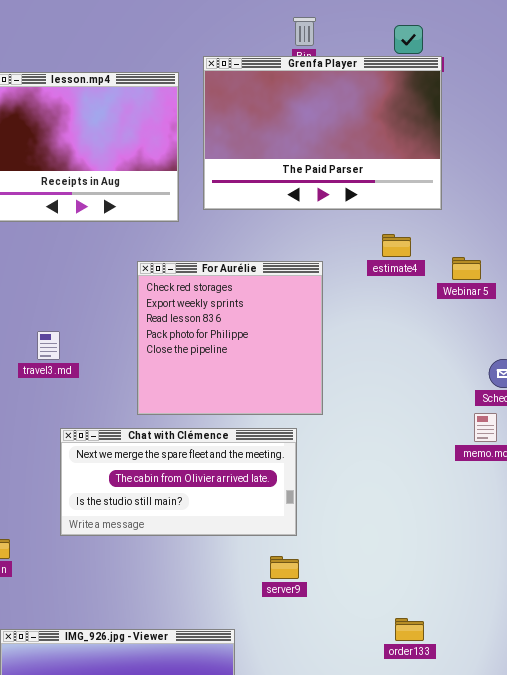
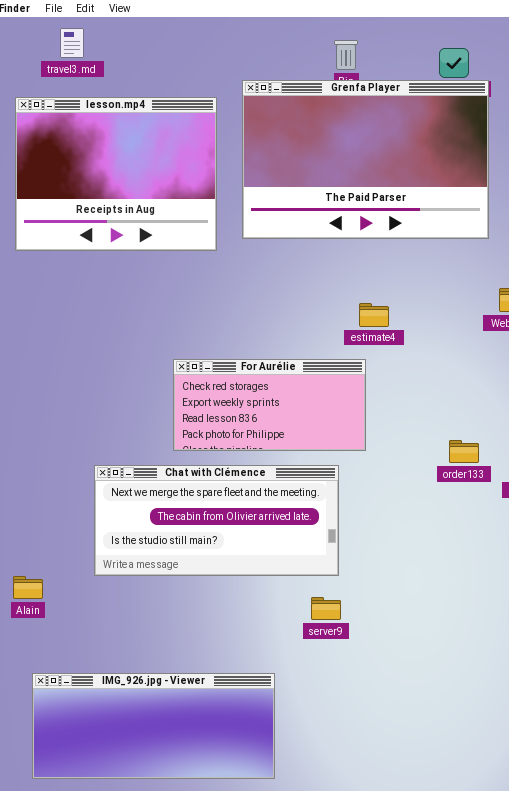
estimate4: [382,234,411,257] -> [359,303,389,327], moved
For Aurélie: [137,261,323,415] -> [173,359,366,451], resized
travel3.md: [37,331,60,360] -> [60,28,84,58], moved
order133: [395,618,424,641] -> [449,440,479,463], moved

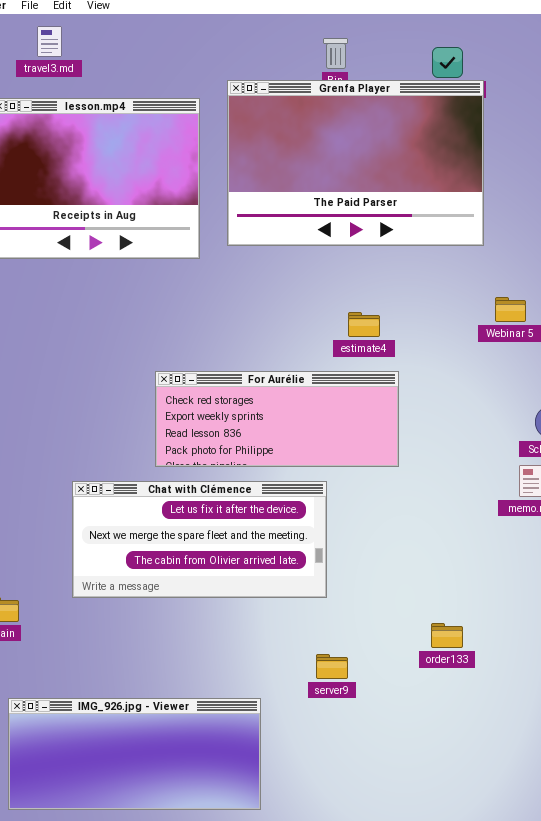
For Aurélie: [173,359,366,451] -> [155,371,399,467], resized
order133: [449,440,479,463] -> [431,623,463,648], moved
Chat with Clémence: [94,465,339,576] -> [72,481,327,598], scrolled up 1 row
server9: [311,597,341,620] -> [316,654,348,679], moved

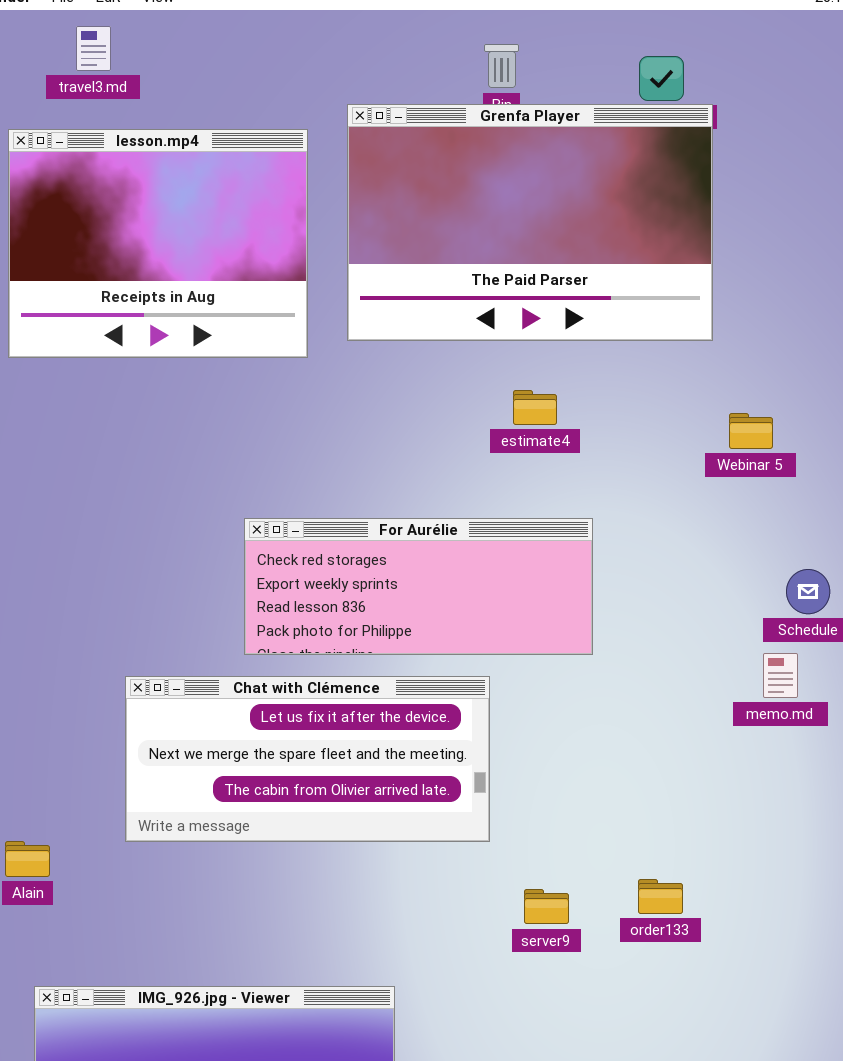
estimate4: [348,312,380,337] -> [513,390,557,425], moved
server9: [316,654,348,679] -> [524,889,569,924], moved

